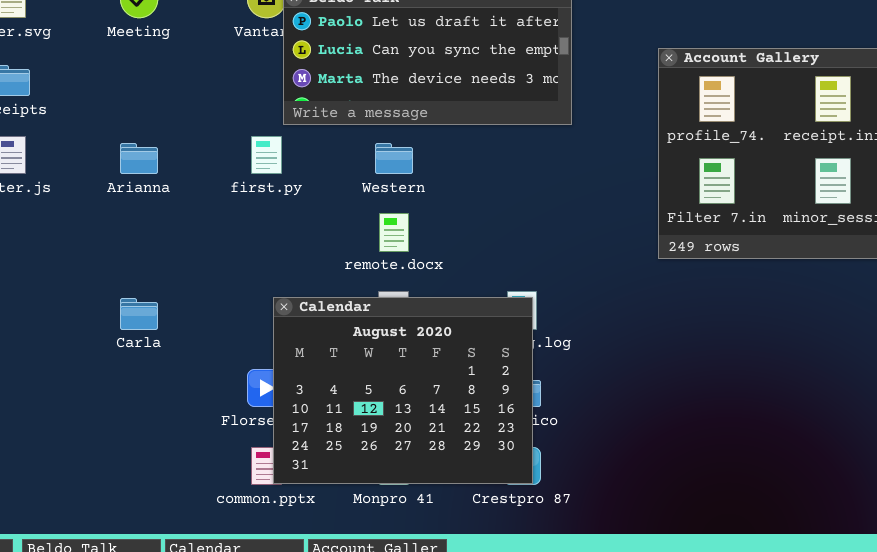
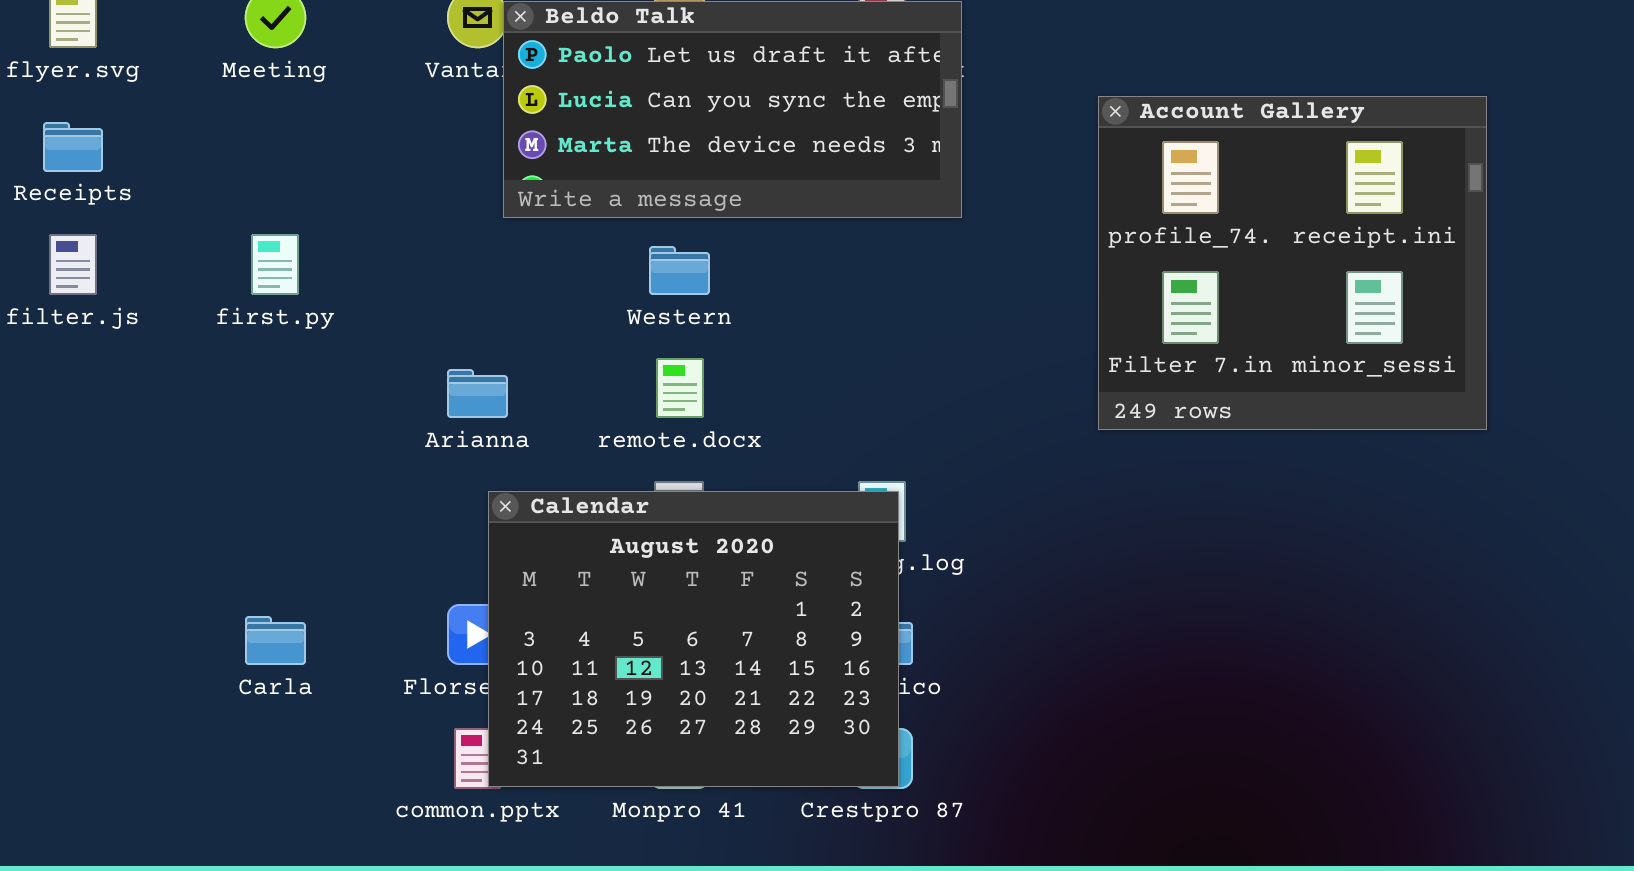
first.py: [251,136,282,174] -> [251,234,299,295], moved
Arianna: [120,143,158,174] -> [447,369,508,418], moved
Carla: [120,298,158,330] -> [245,616,306,665], moved

